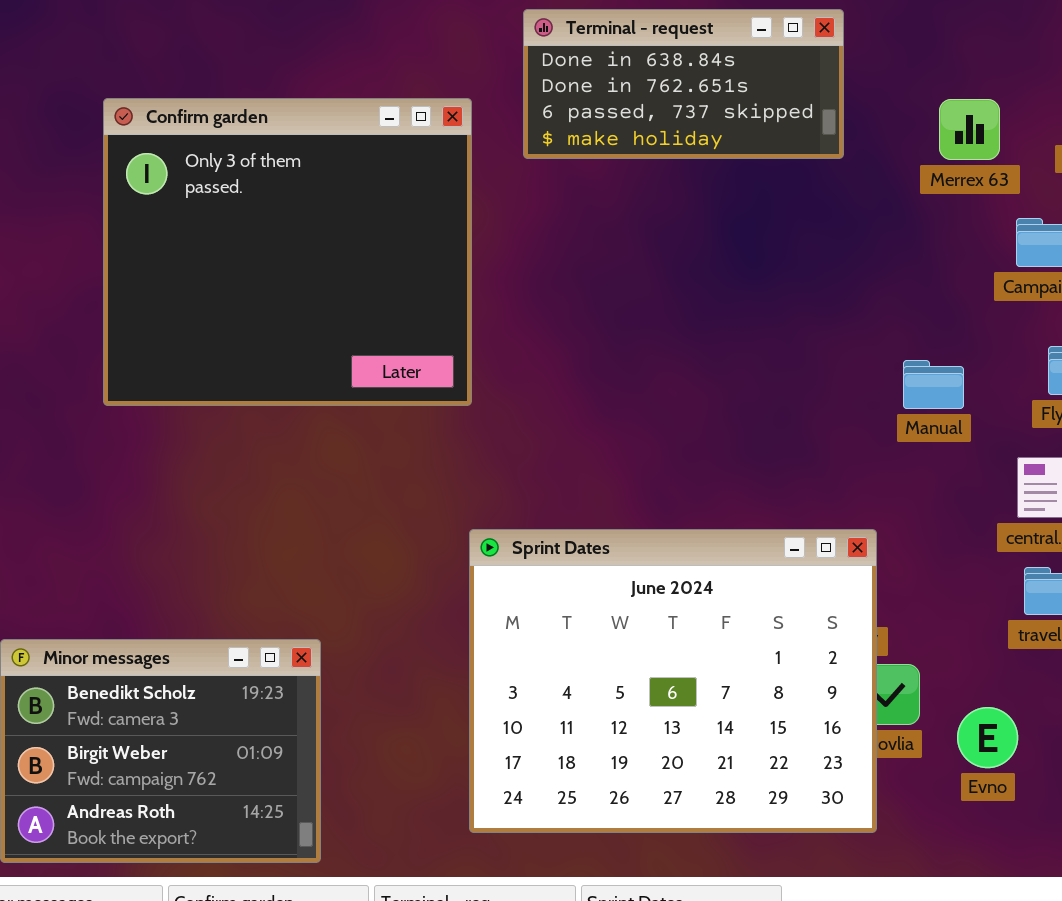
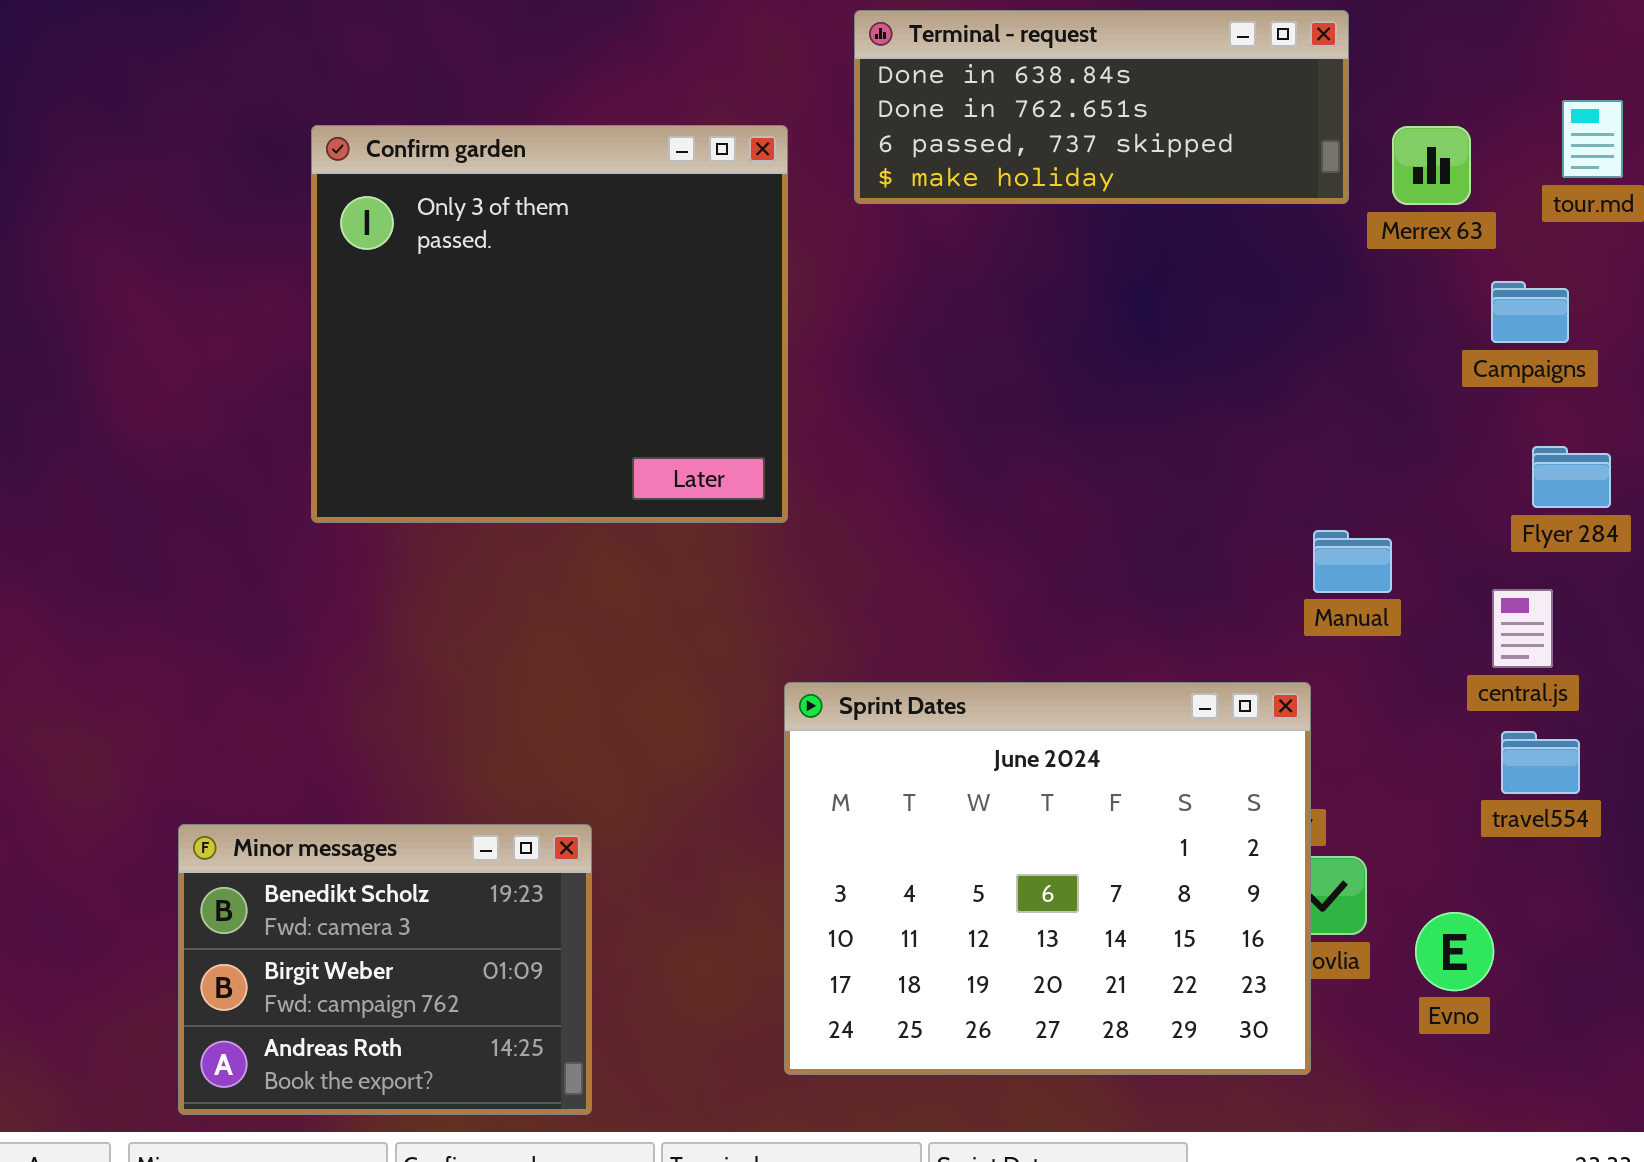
Terminal - request: [523,9,844,159] -> [854,10,1349,204], resized
Manual: [903,360,964,409] -> [1313,530,1392,593], moved

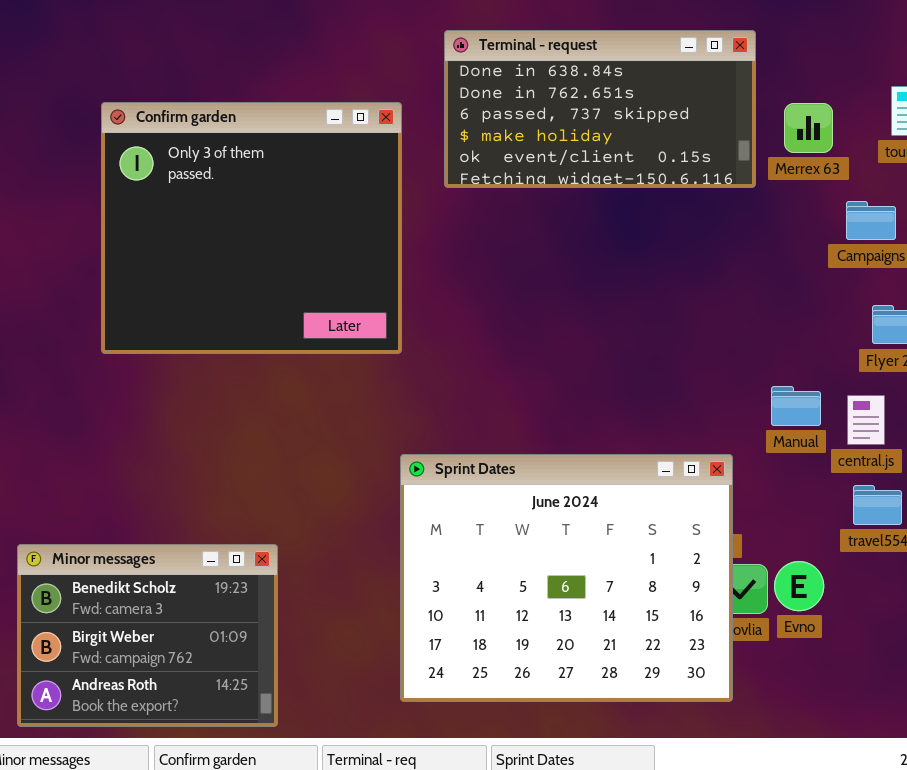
Terminal - request: [854,10,1349,204] -> [444,30,756,188], resized
Manual: [1313,530,1392,593] -> [771,386,821,426], moved
Evno: [1415,912,1494,991] -> [774,561,824,611], moved

